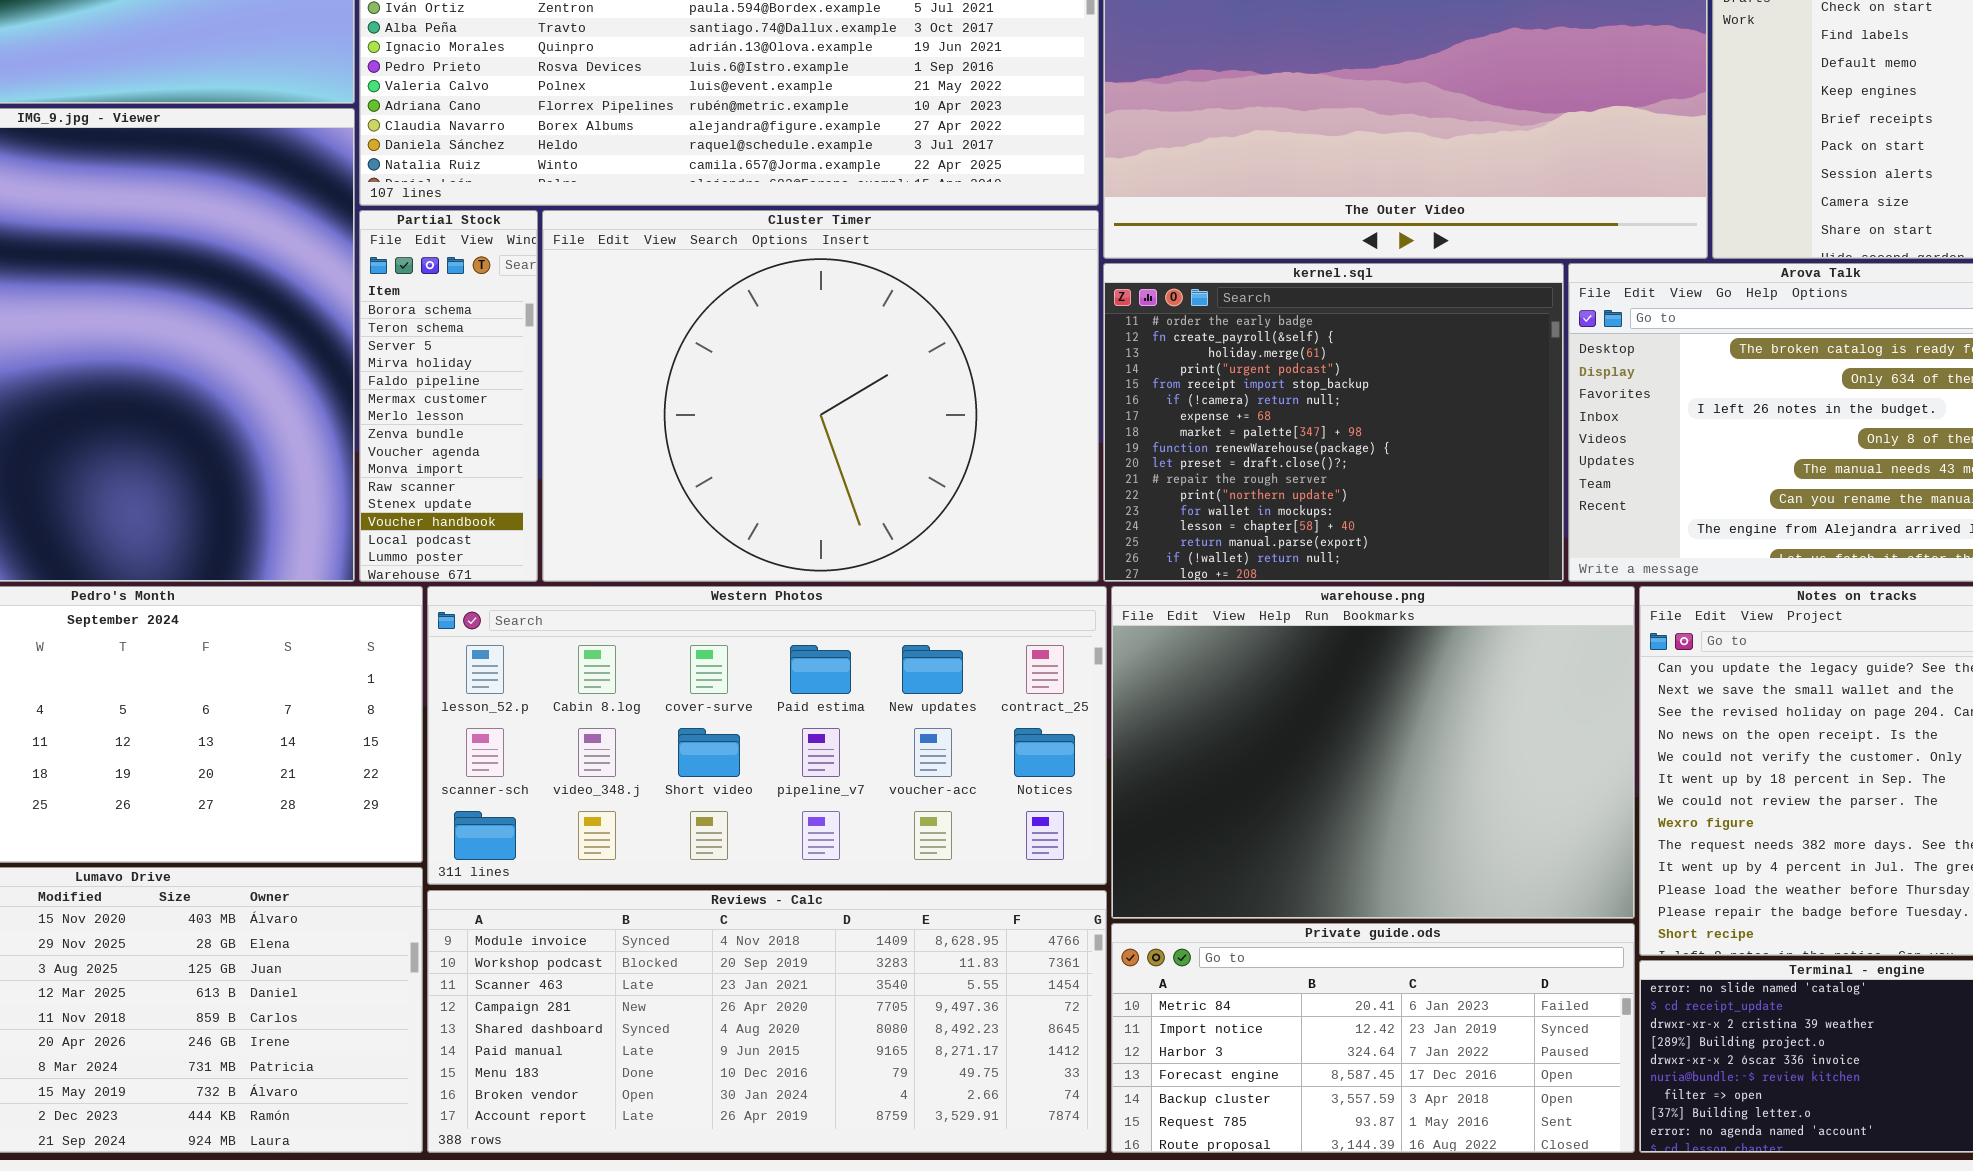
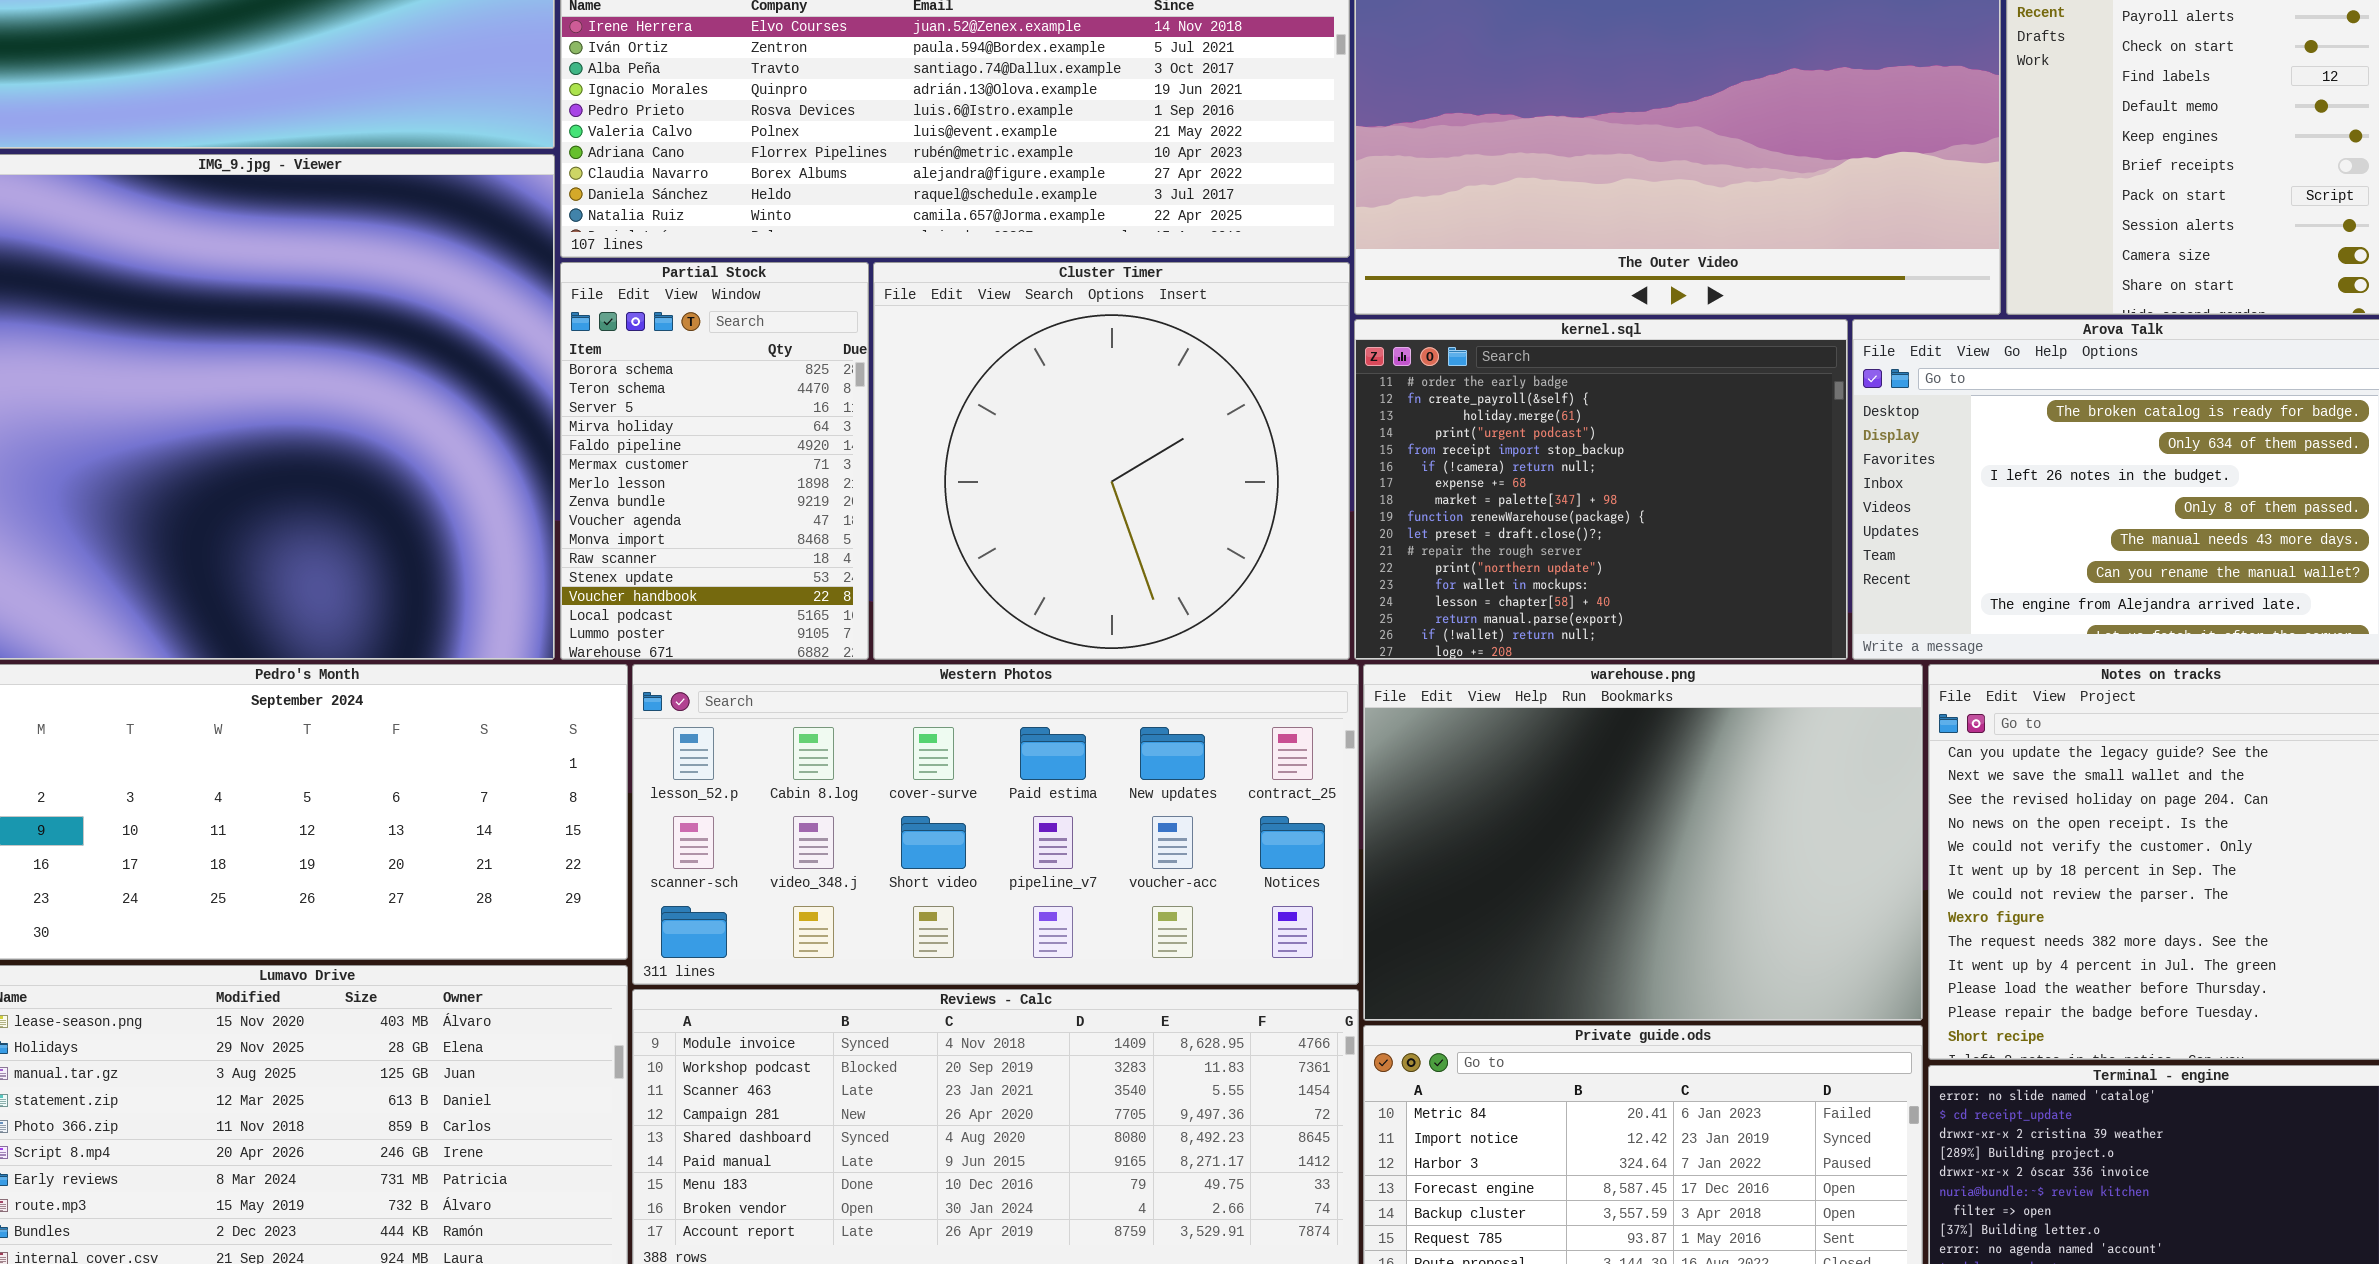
Partial Stock: [359,210,538,582] -> [560,262,869,660], resized
Cluster Timer: [542,210,1099,582] -> [873,262,1350,660], resized

